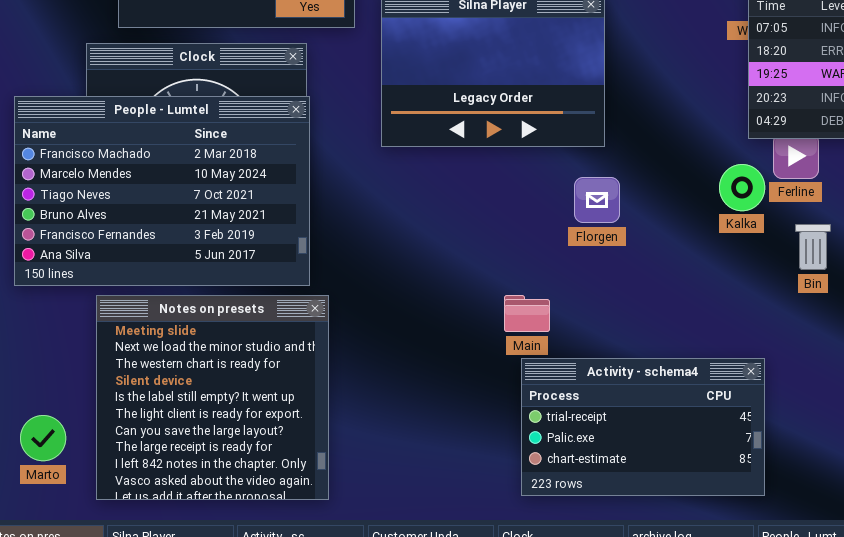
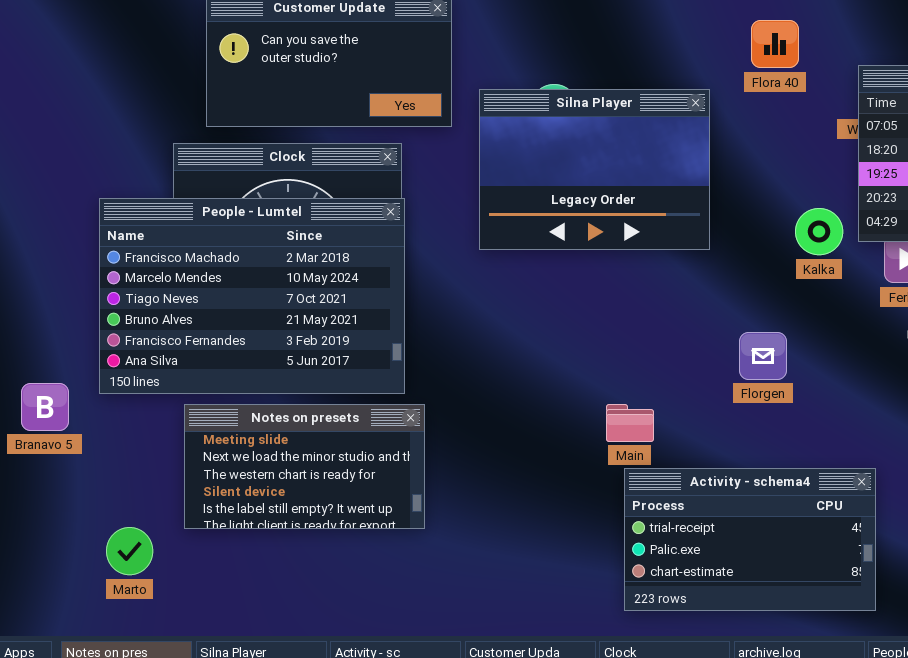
Kalka: [719,164,765,211] -> [795,208,843,255], moved
Florgen: [574,177,620,223] -> [739,332,787,380], moved
Notes on presets: [96,295,329,500] -> [184,404,425,529], resized

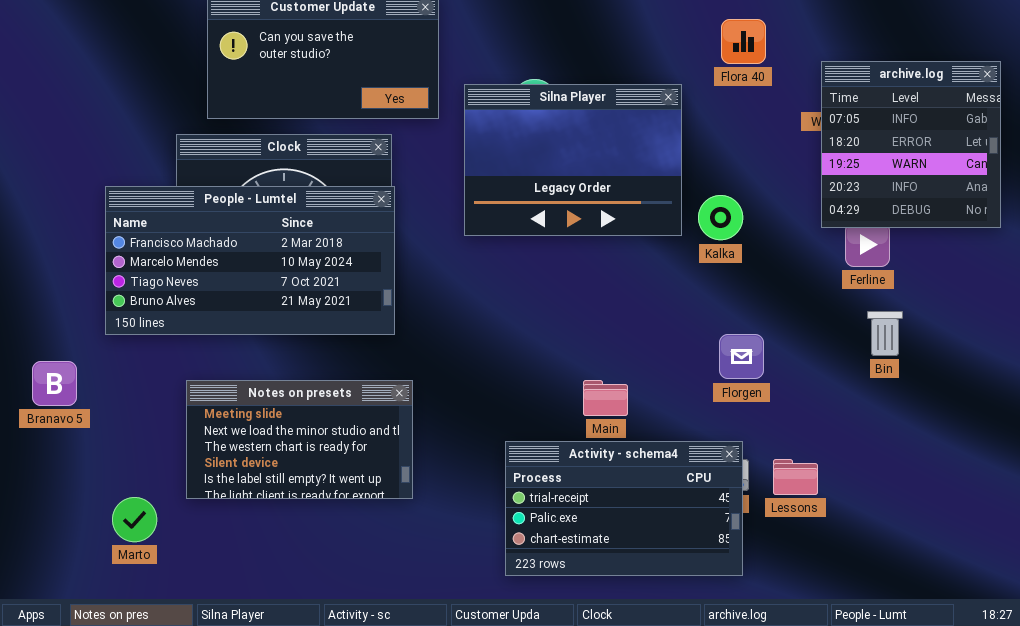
People - Lumtel: [99,198,405,394] -> [105,186,395,335], resized
Kalka: [795,208,843,255] -> [698,195,743,240], moved
Florgen: [739,332,787,380] -> [719,334,764,379], moved
Activity - schema4: [624,468,876,611] -> [505,441,743,576], moved

